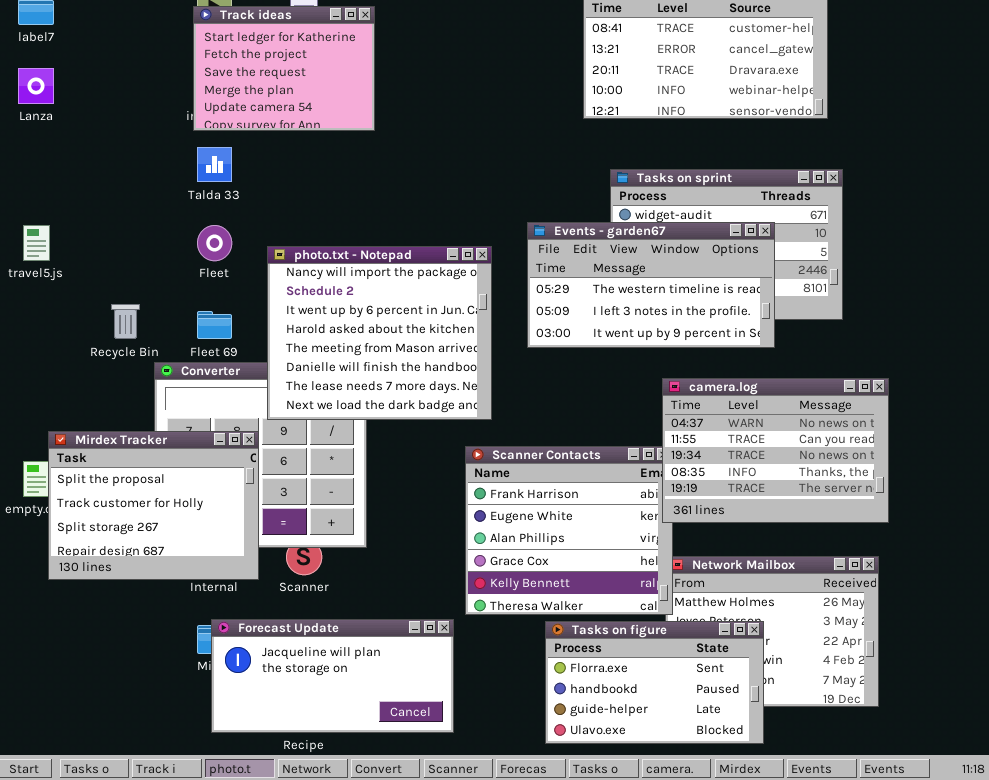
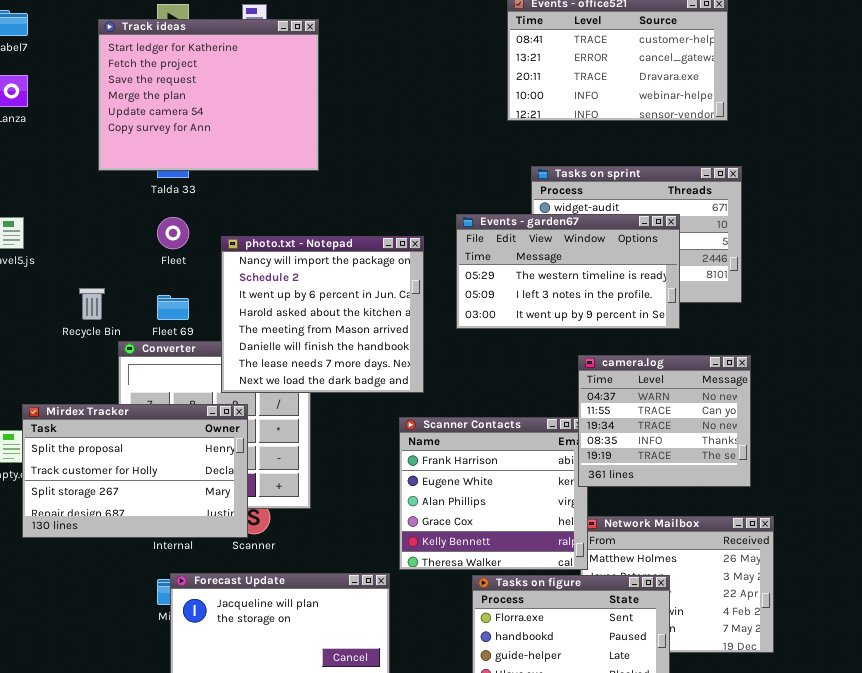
Track ideas: [193,6,375,131] -> [98,19,319,171], resized
camera.log: [662,378,889,523] -> [578,355,751,487], resized
Mirdex Tracker: [48,431,259,580] -> [22,404,248,538], resized

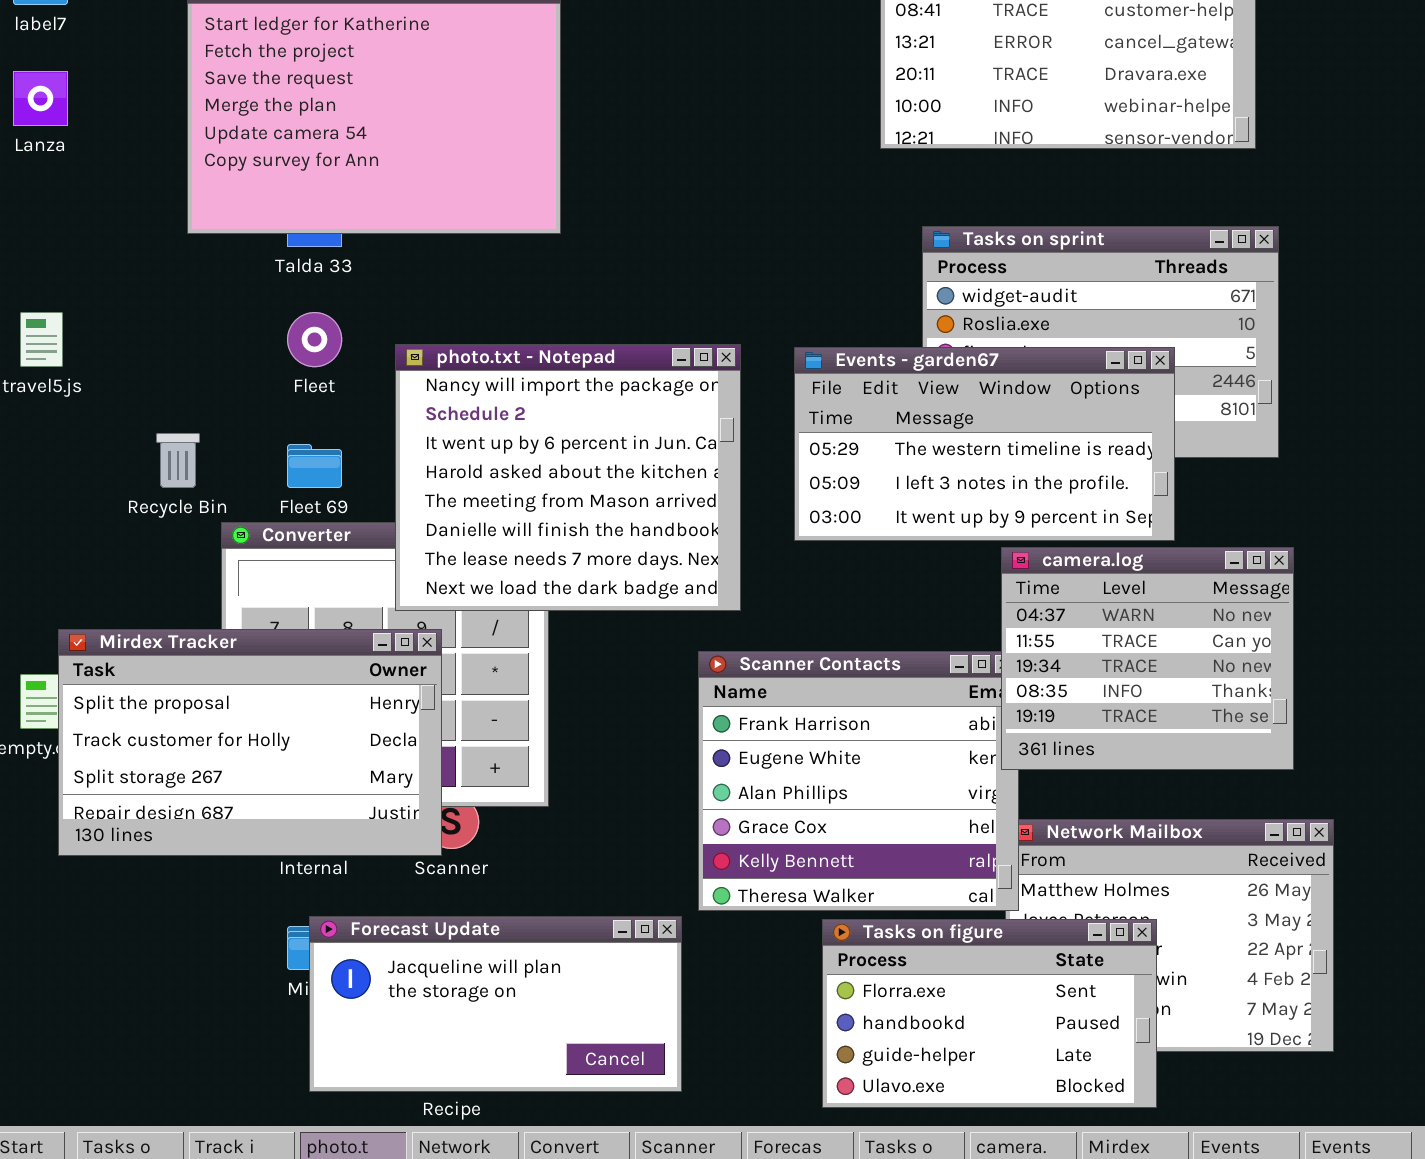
Events - garden67: [456,214,680,329] -> [794,347,1175,541], moved

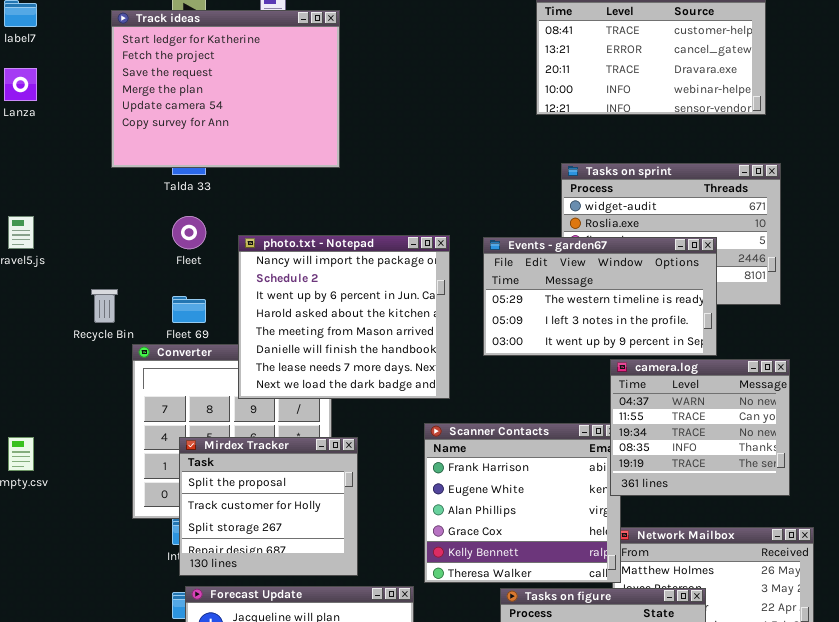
Mirdex Tracker: [58,629,442,856] -> [179,437,358,576], moved, resized

